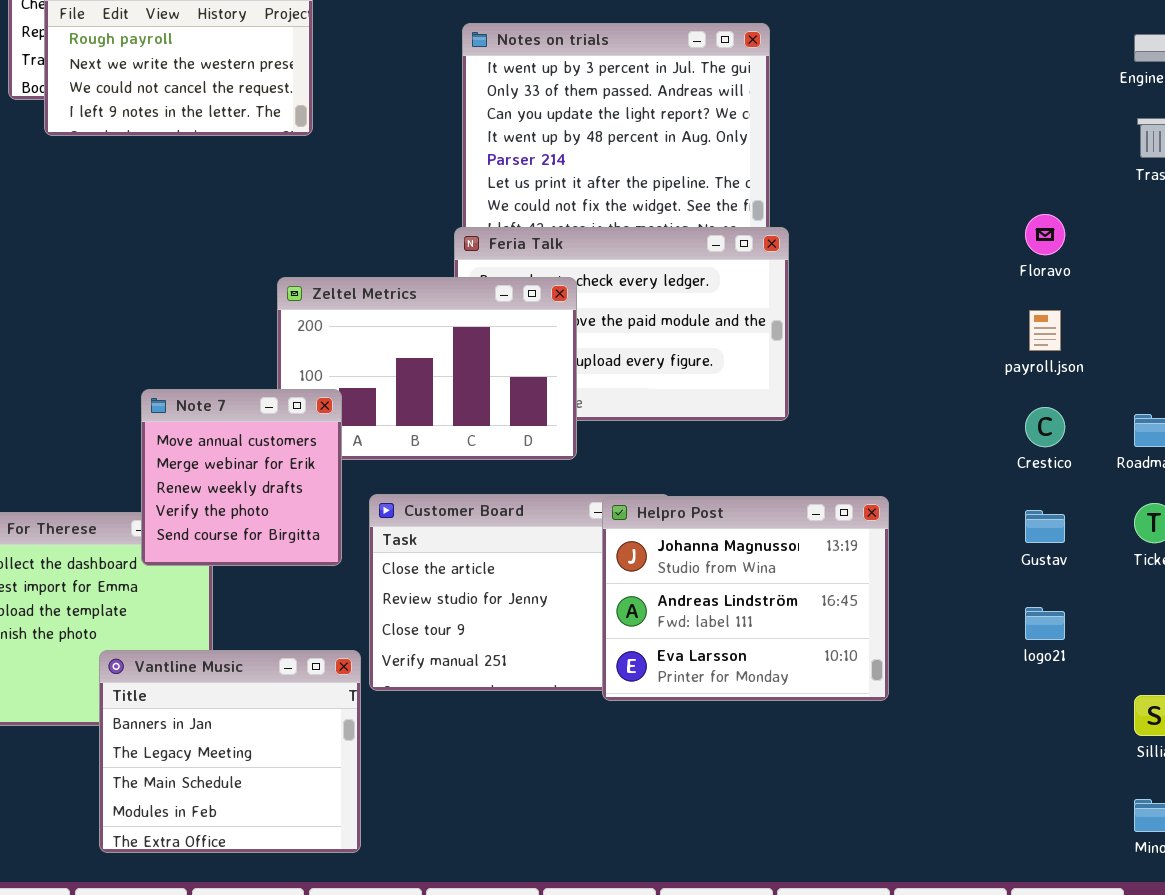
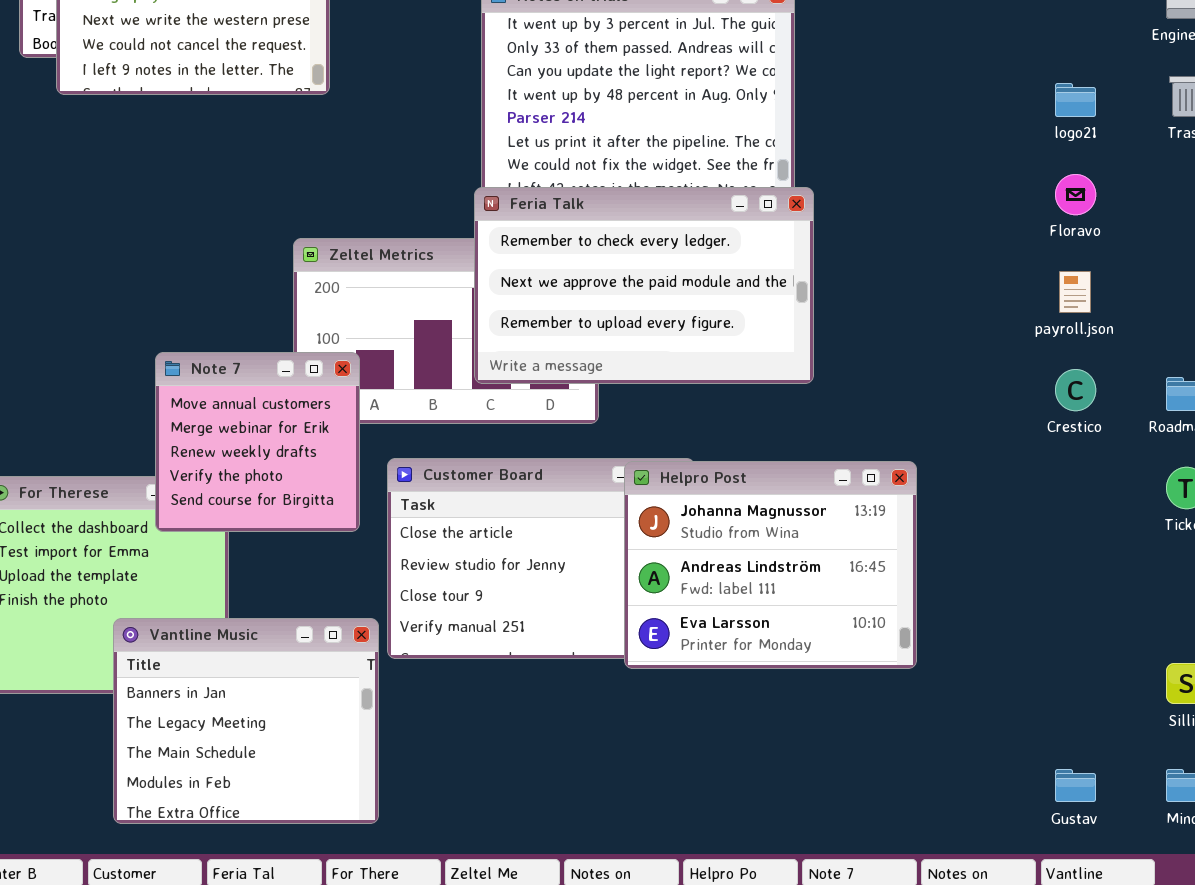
Feria Talk: [454,227,789,421] -> [474,187,814,384], raised
Gustav: [1025,510,1065,543] -> [1055,769,1096,802], moved
logo21: [1025,607,1065,640] -> [1055,83,1096,117], moved

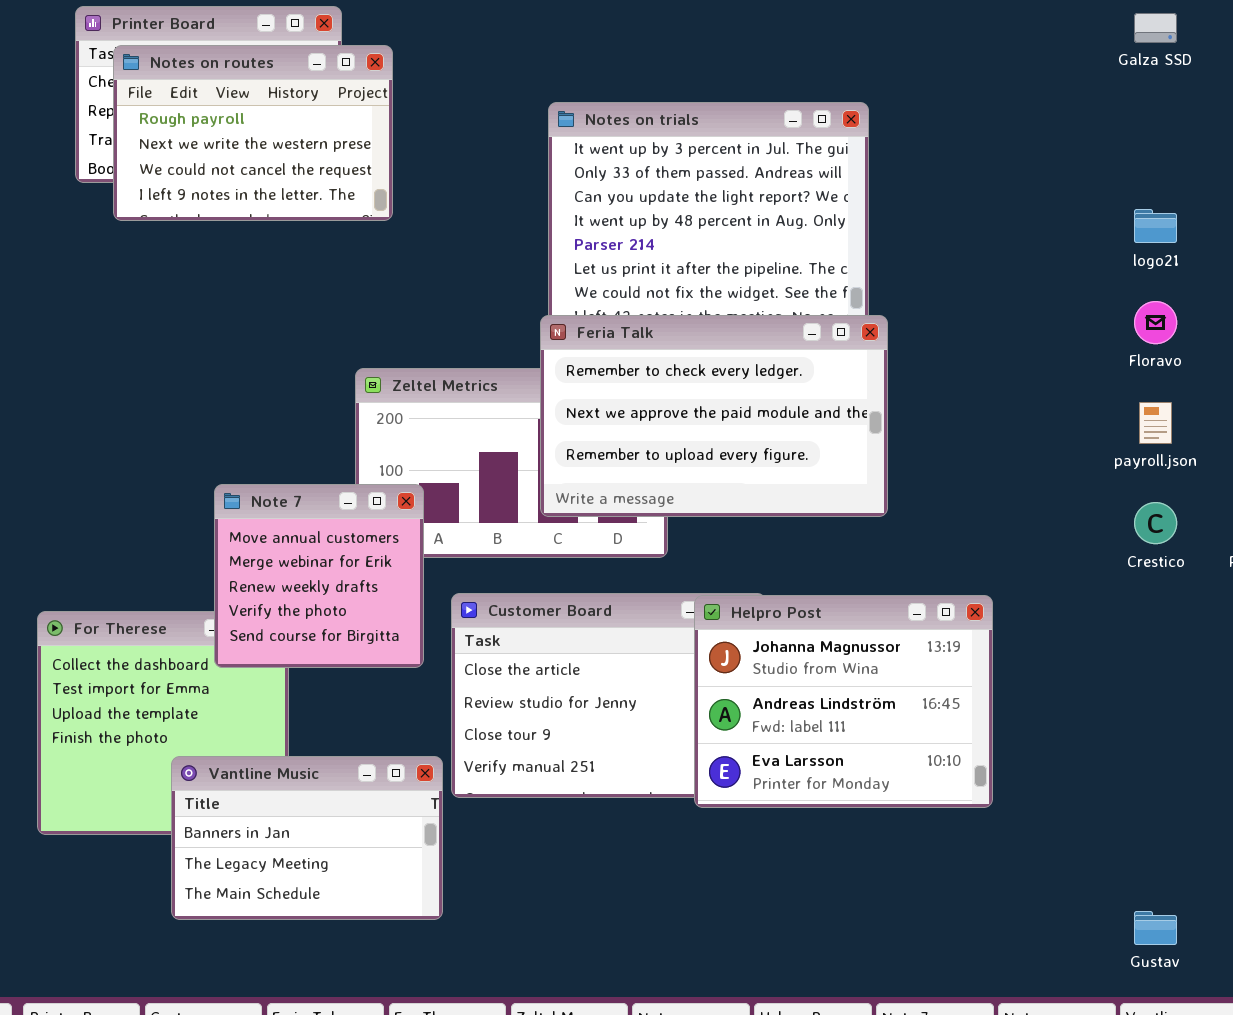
Vantline Music: [113,618,379,824] -> [171,756,443,920], resized

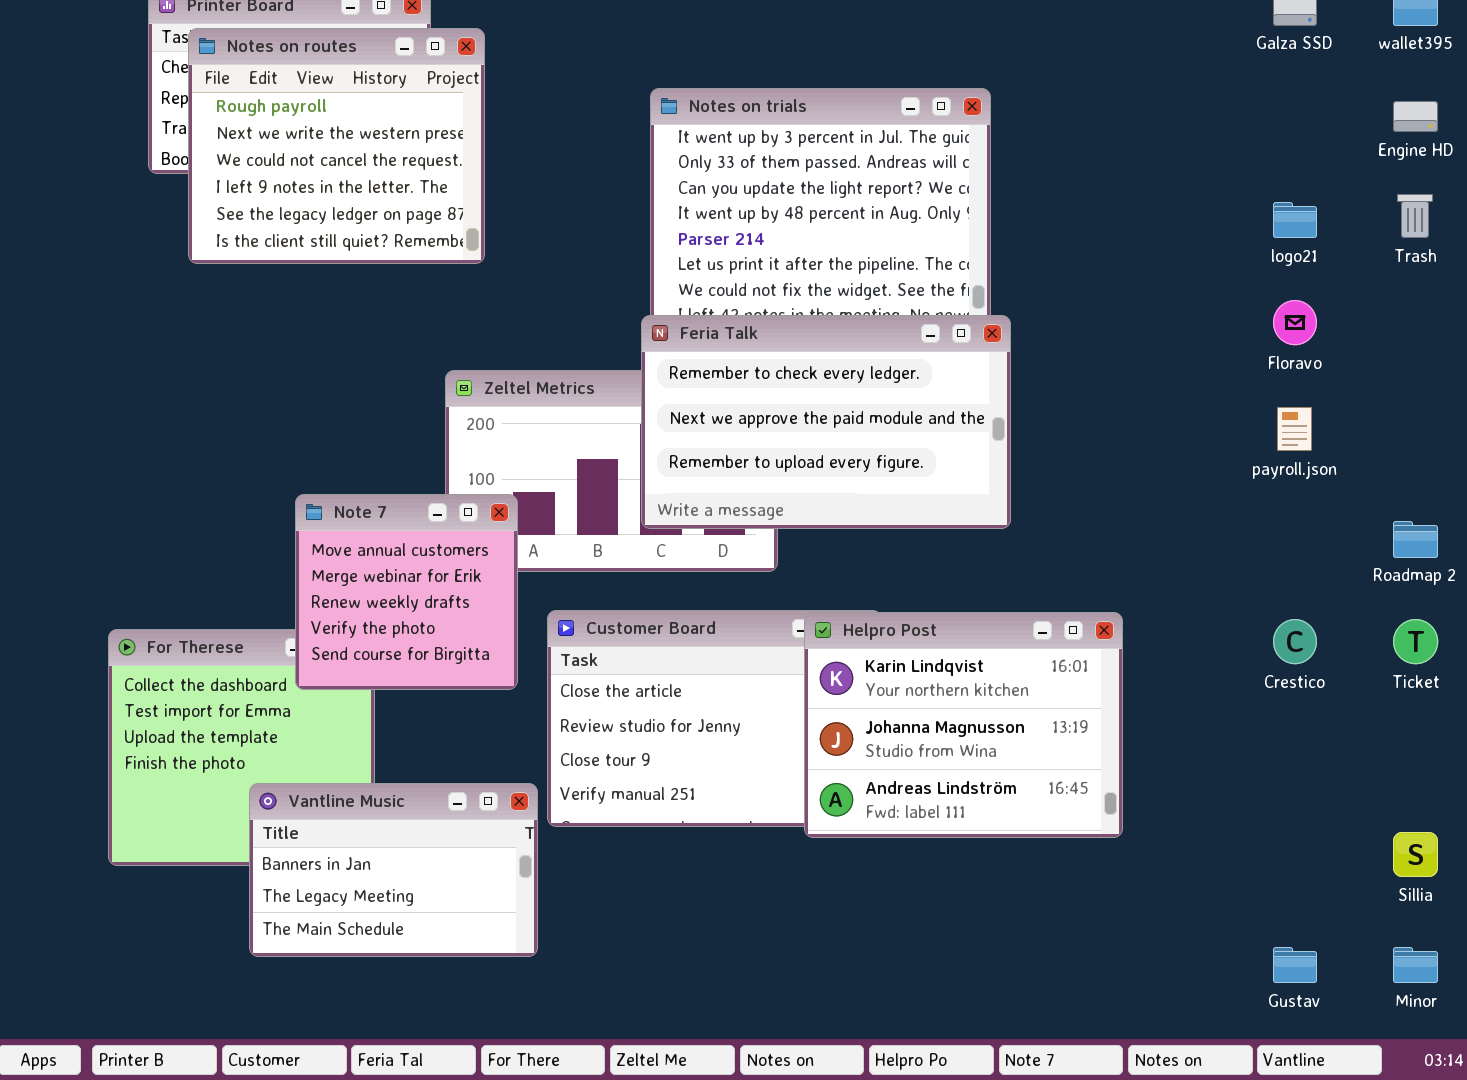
Notes on routes: [113,45,393,221] -> [188,28,485,264], resized
Crestico: [1134,502,1177,544] -> [1273,619,1317,664], moved
Helpro Post: [694,595,993,808] -> [804,612,1123,838], scrolled up 1 row

